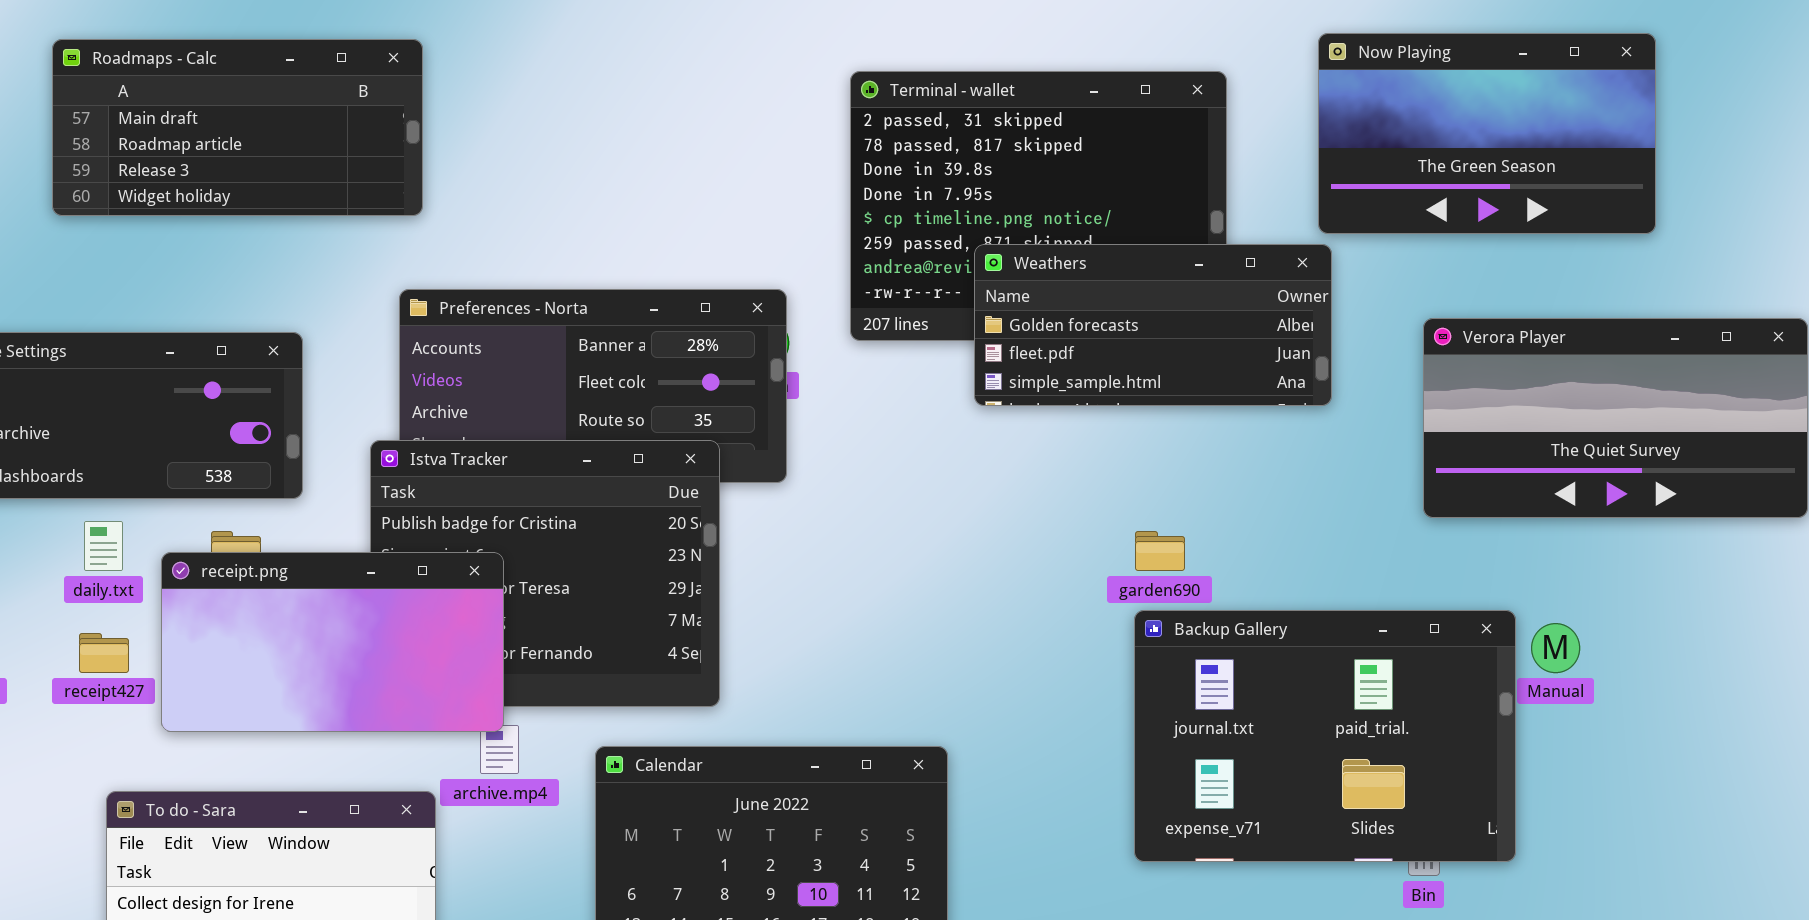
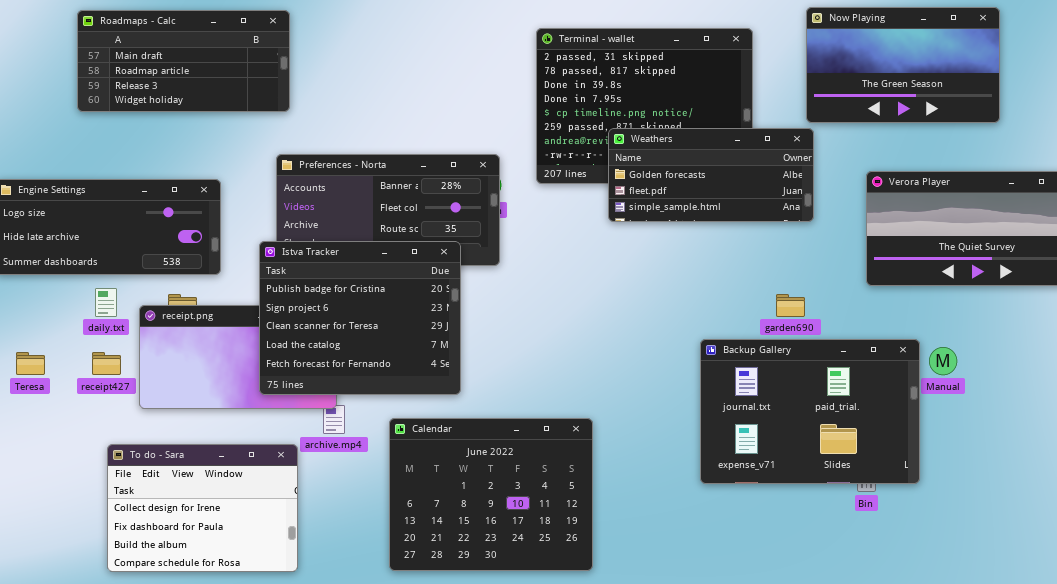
Istva Tracker: [370,440,720,707] -> [259,241,461,395], raised
garden690: [1135,531,1185,571] -> [776,294,805,317], moved

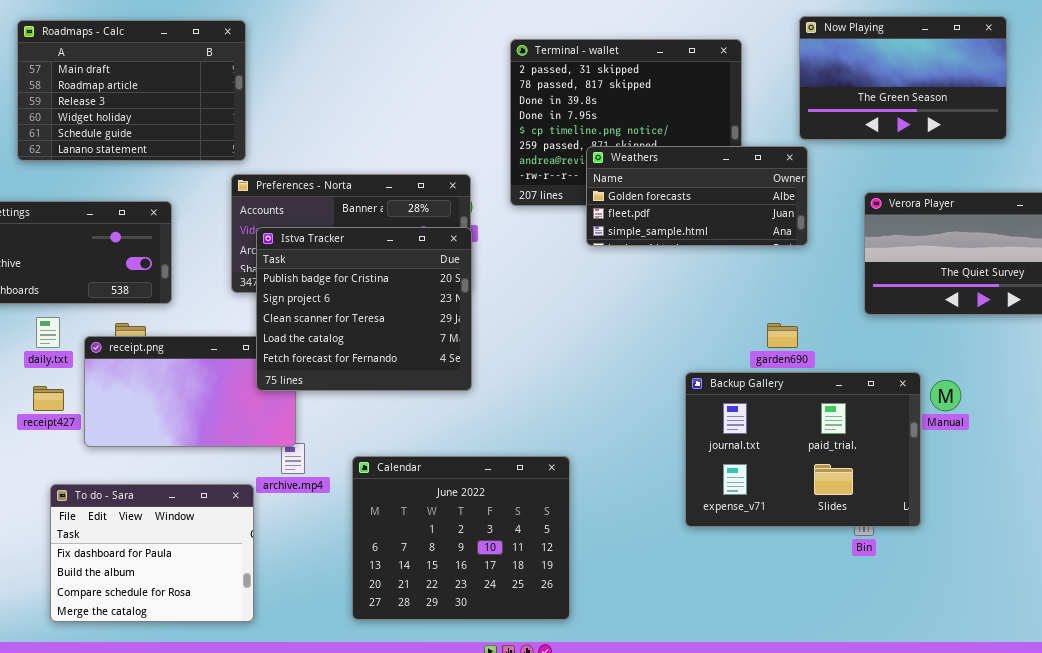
Roadmaps - Calc: [77,10,290,112] -> [17,20,246,161], resized
Istva Tracker: [259,241,461,395] -> [256,227,472,391], moved
To do - Sara: [107,444,298,572] -> [50,484,254,622], scrolled down 1 row

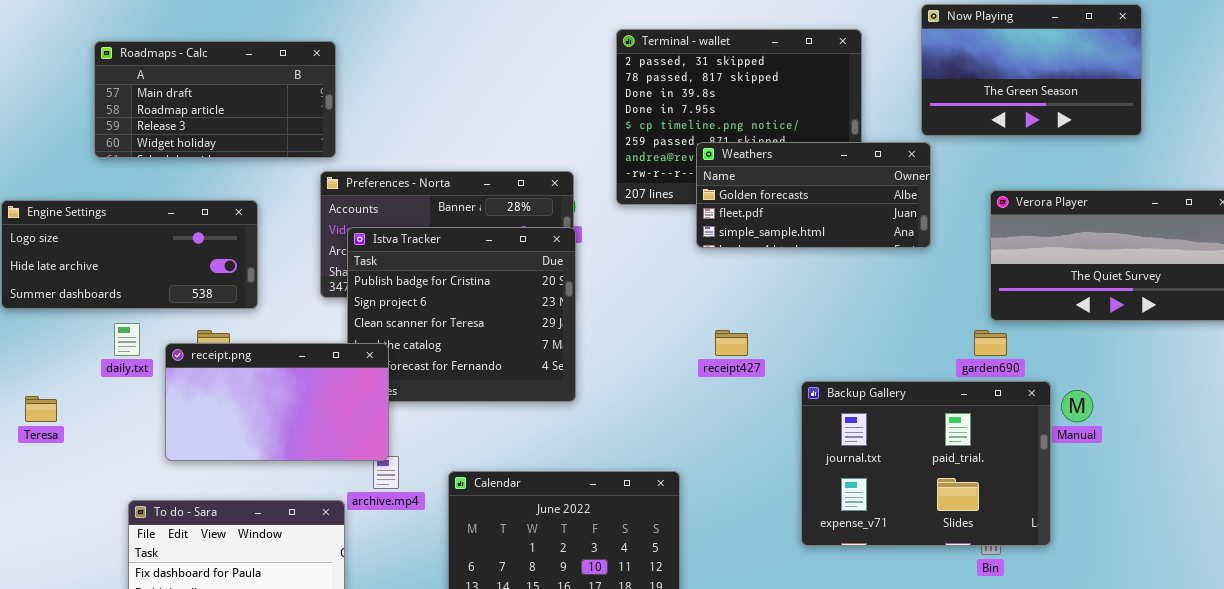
Roadmaps - Calc: [17,20,246,161] -> [94,41,336,158], resized
garden690: [767,323,798,348] -> [974,330,1007,356], moved
receipt.png: [84,336,296,447] -> [165,343,389,461], raised
receipt427: [33,386,64,411] -> [715,330,748,356], moved

